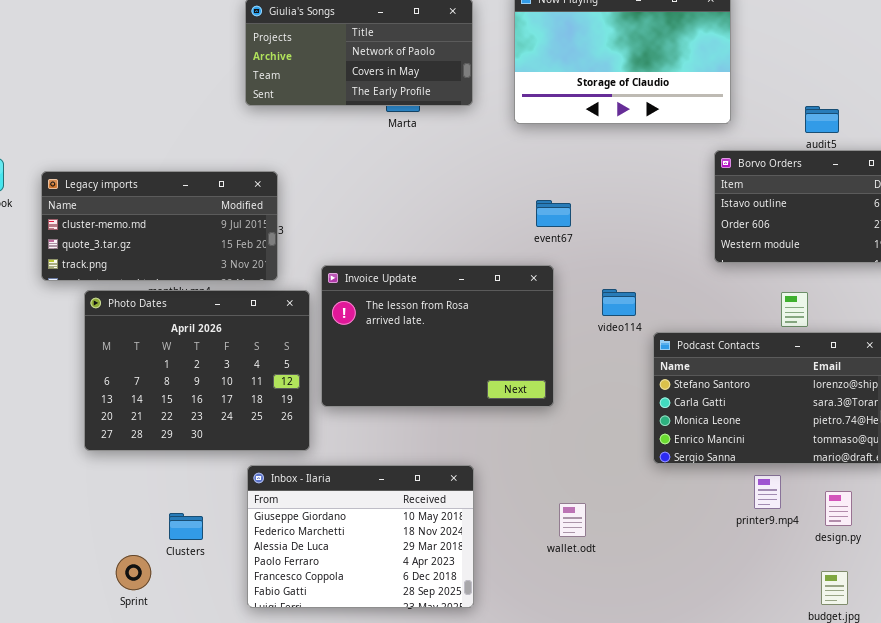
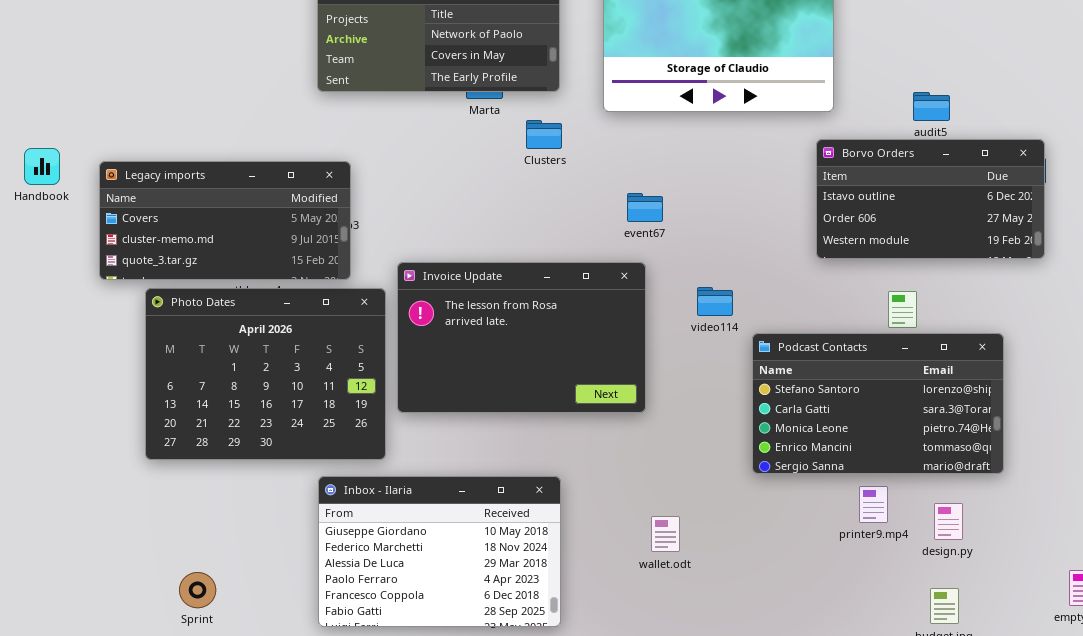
Legacy imports: [41,171,278,281] -> [99,161,351,280], scrolled up 1 row
Clusters: [169,513,203,540] -> [526,120,562,149], moved

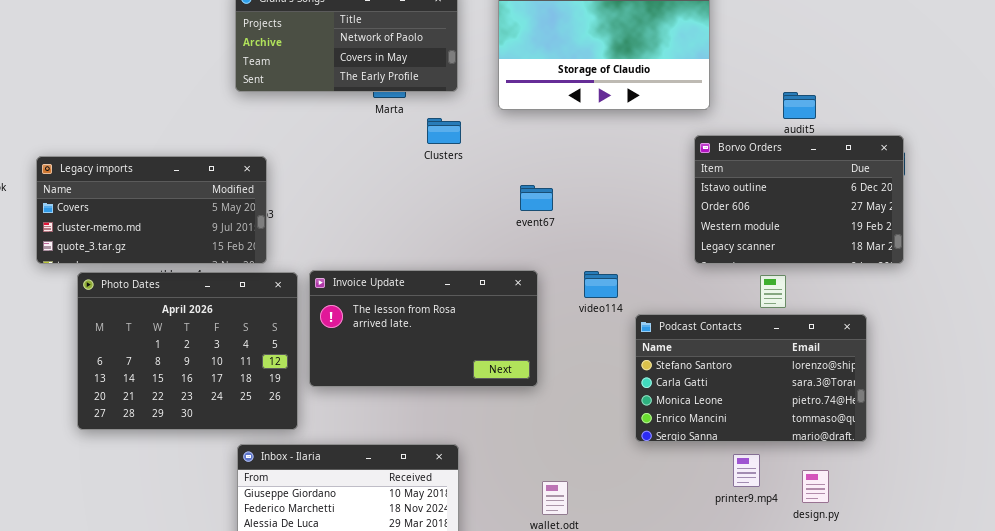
Borvo Orders: [816,139,1045,259] -> [694,135,904,264], resized
Invoice Update: [397,262,646,413] -> [309,270,538,387], resized

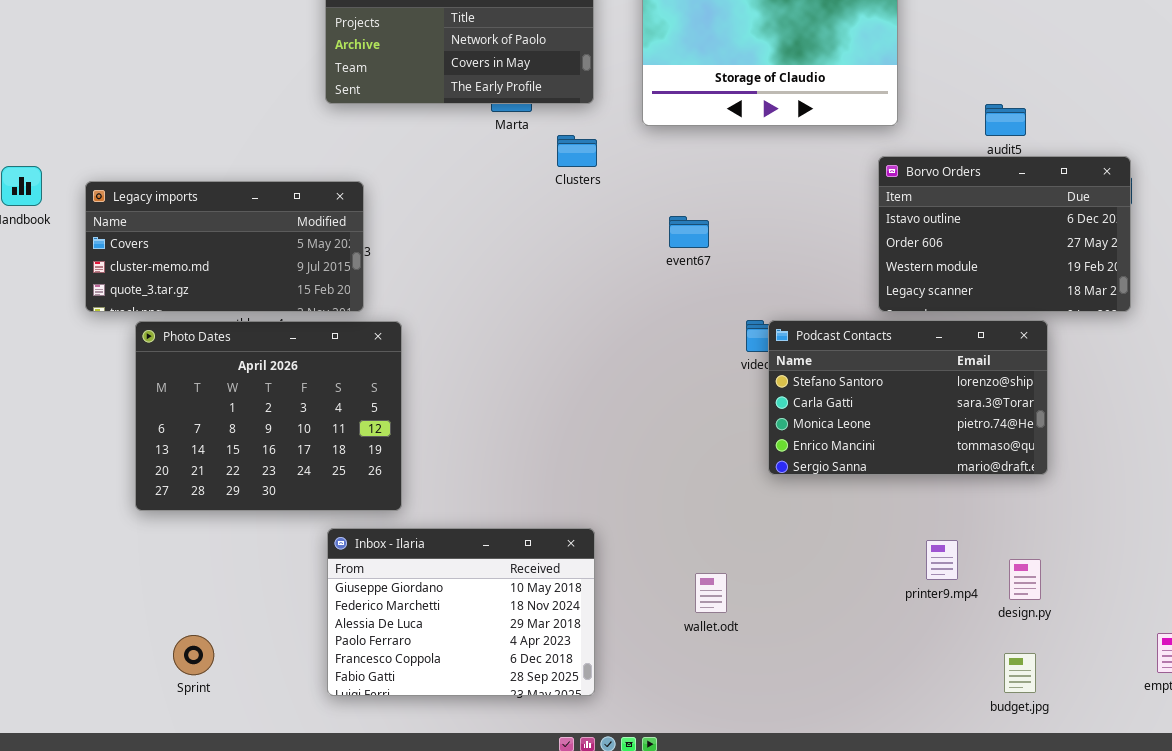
Invoice Update: [309,270,538,387] -> none, closed
Podcast Contacts: [635,314,867,442] -> [768,320,1048,475], moved

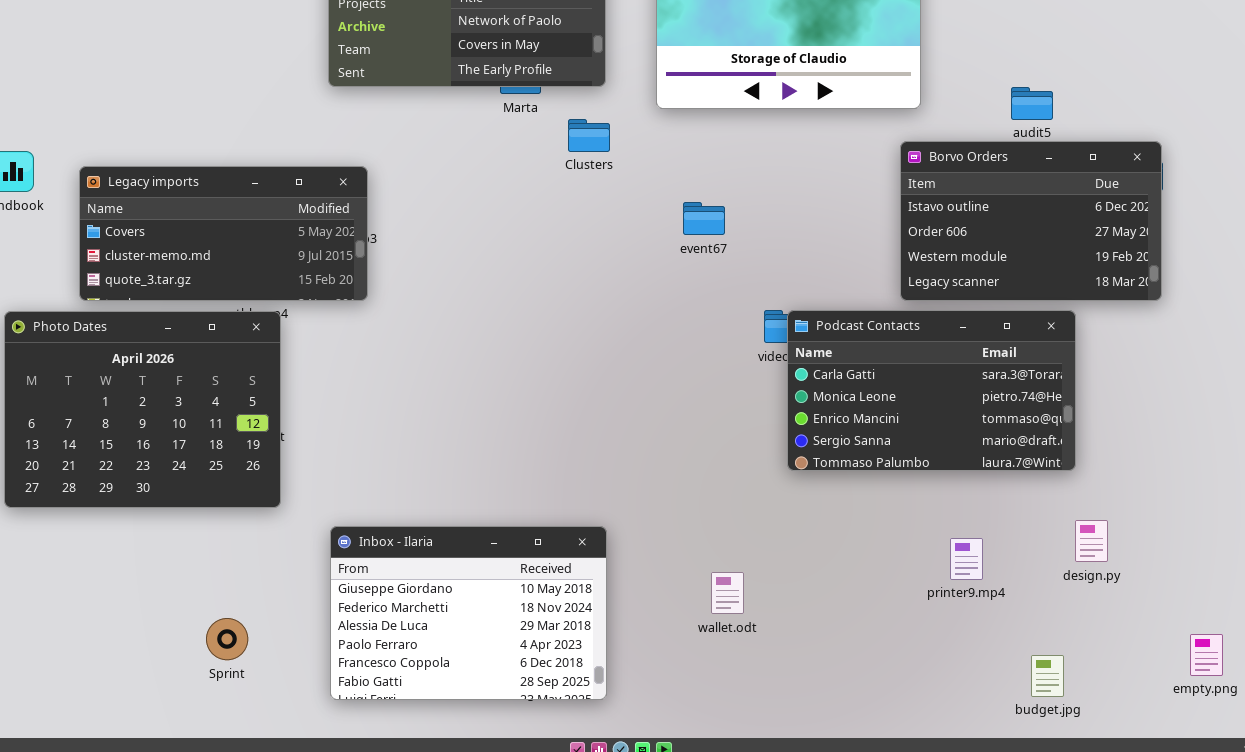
Podcast Contacts: [768,320,1048,475] -> [787,310,1076,471], scrolled down 1 row
Photo Dates: [135,321,402,511] -> [4,311,281,508], moved
design.py: [1009,559,1041,600] -> [1075,520,1108,562], moved
Sprint: [173,635,214,675] -> [206,618,248,660], moved

